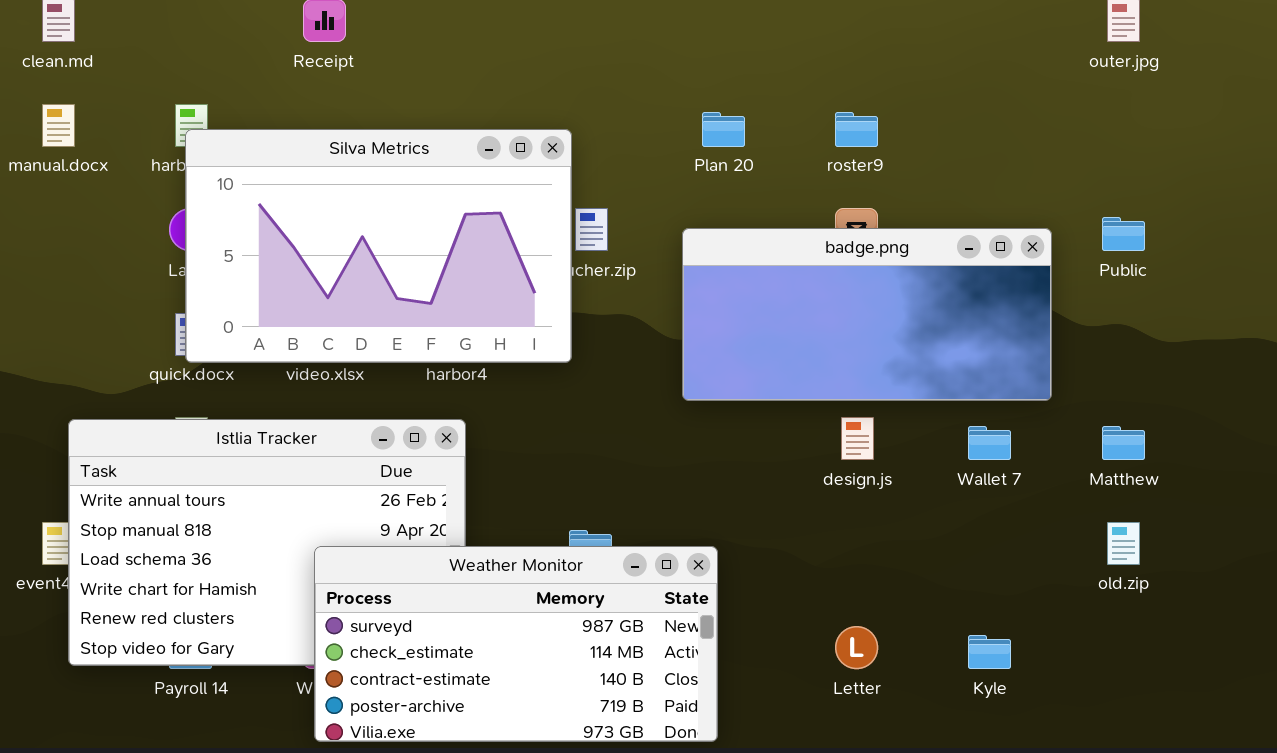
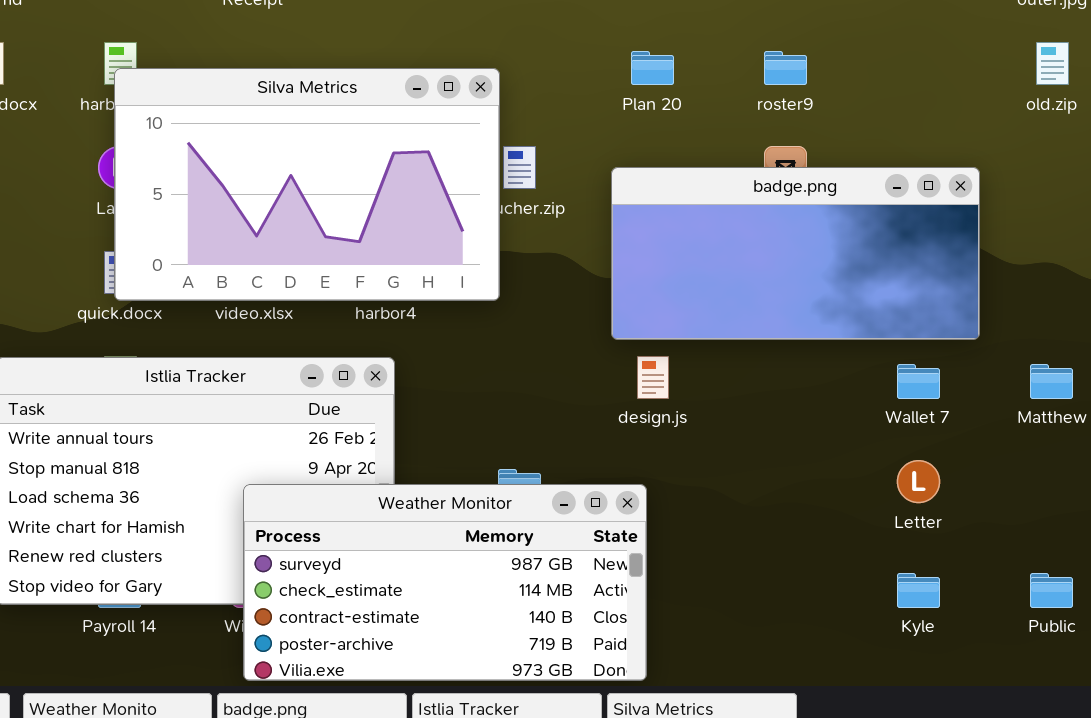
Public: [1102,217,1145,251] -> [1030,573,1073,608], moved
design.js: [841,417,874,460] -> [637,356,669,399], moved
old.zip: [1107,522,1140,565] -> [1036,42,1069,85], moved
Letter: [835,626,878,669] -> [897,460,940,503], moved

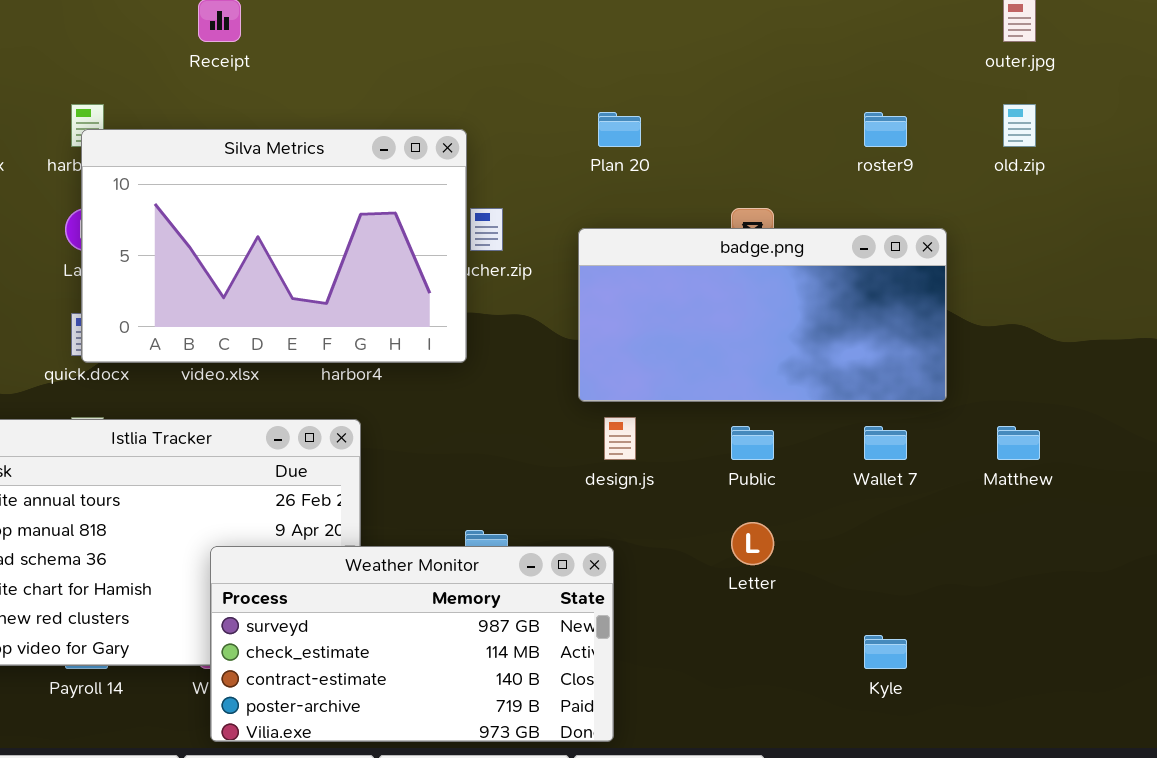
roster9: [764,51,807,85] -> [864,112,907,147], moved
Letter: [897,460,940,503] -> [731,522,774,565], moved
Public: [1030,573,1073,608] -> [731,426,774,460], moved

